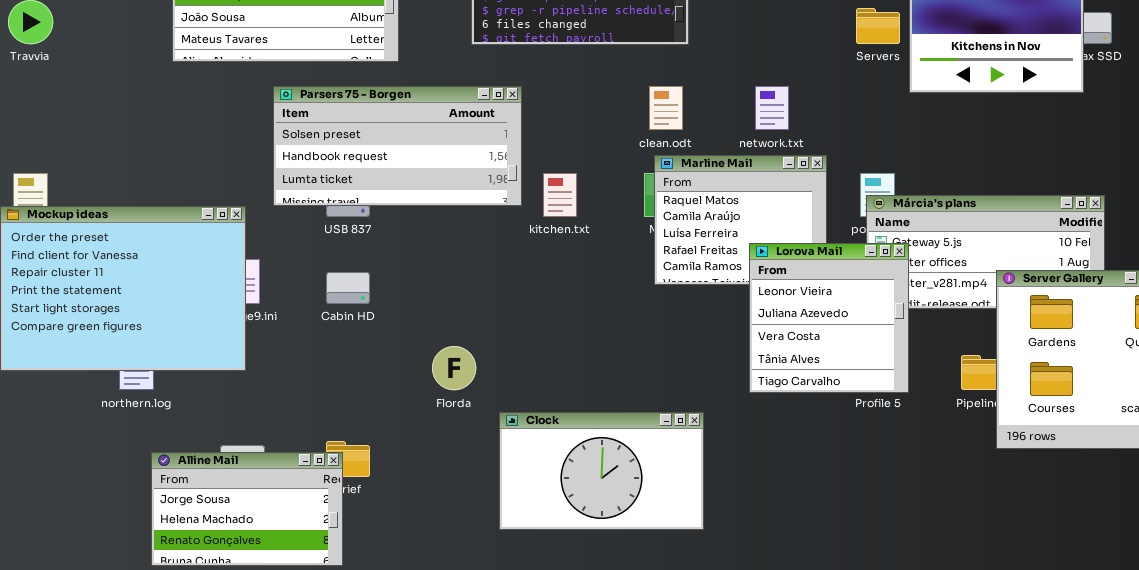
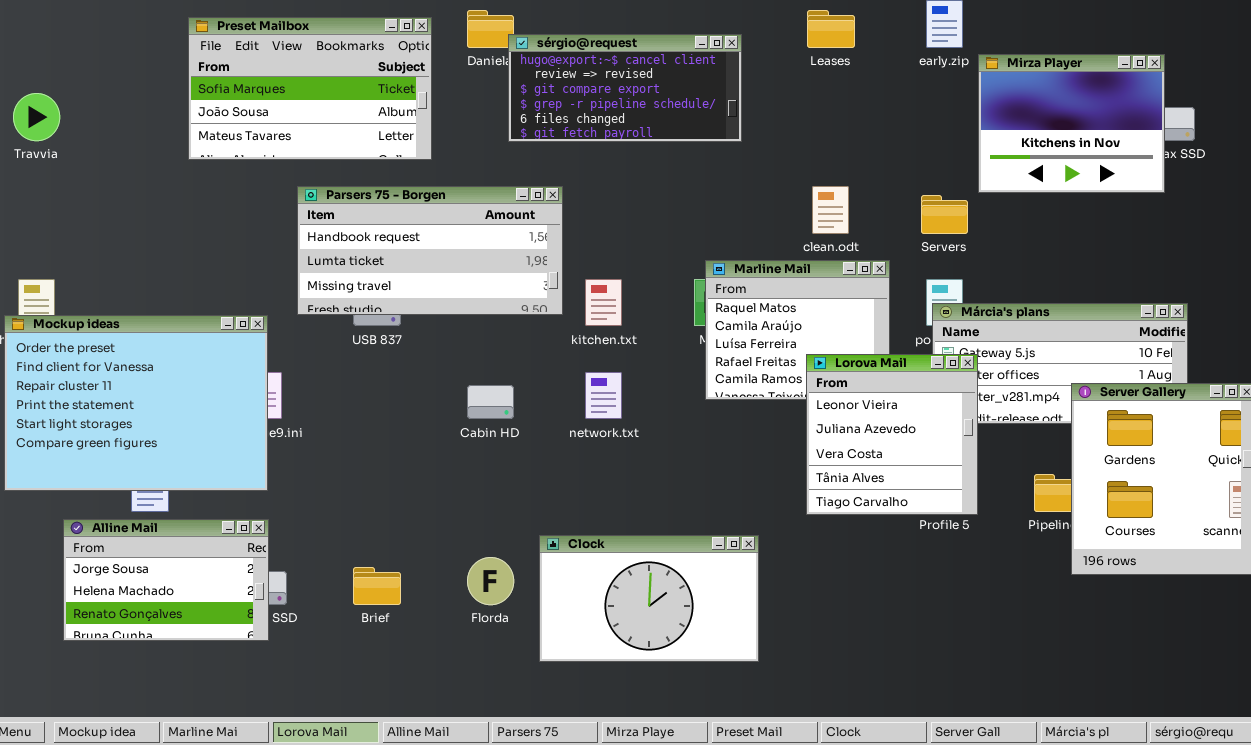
Servers: [856,8,900,44] -> [921,195,968,234], moved
Parsers 75 - Borgen: [273,86,522,206] -> [297,186,563,315], scrolled down 1 row
clean.odt: [649,86,683,130] -> [812,186,849,234], moved
network.txt: [755,86,789,130] -> [585,372,622,419], moved
Cabin HD: [326,272,370,304] -> [467,385,514,419], moved
Florda: [432,346,476,390] -> [467,557,514,605], moved
Alline Mail: [151,452,343,566] -> [63,519,269,641], moved

